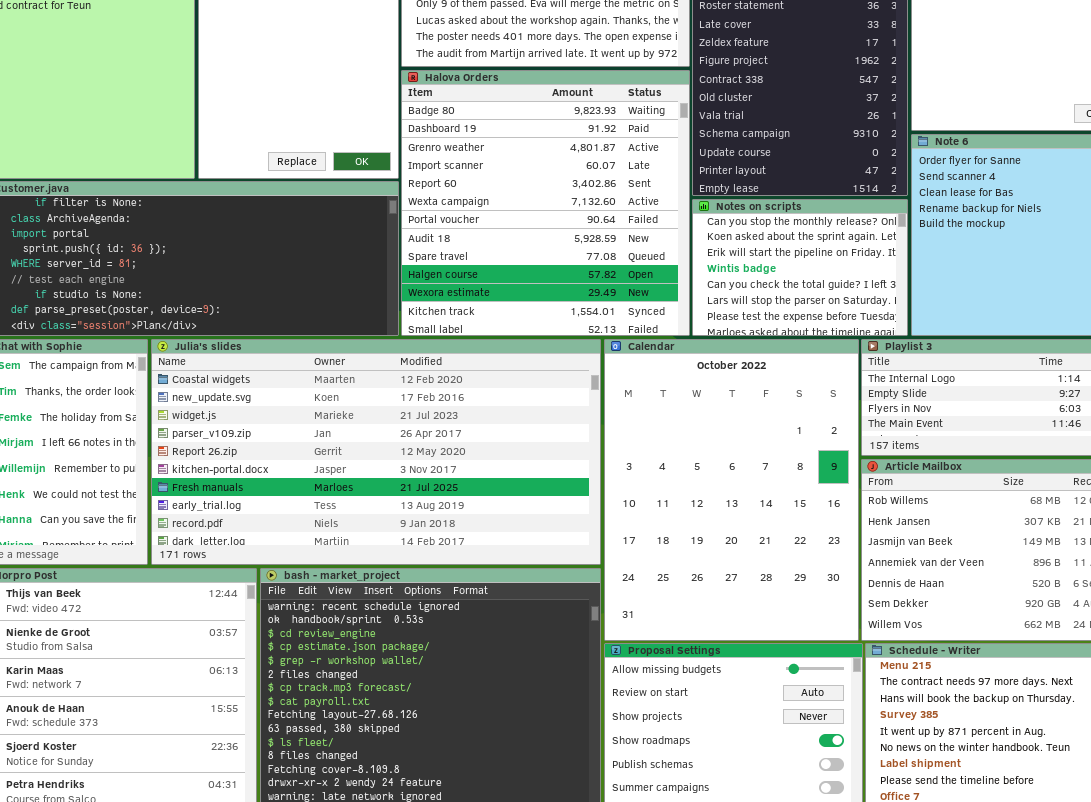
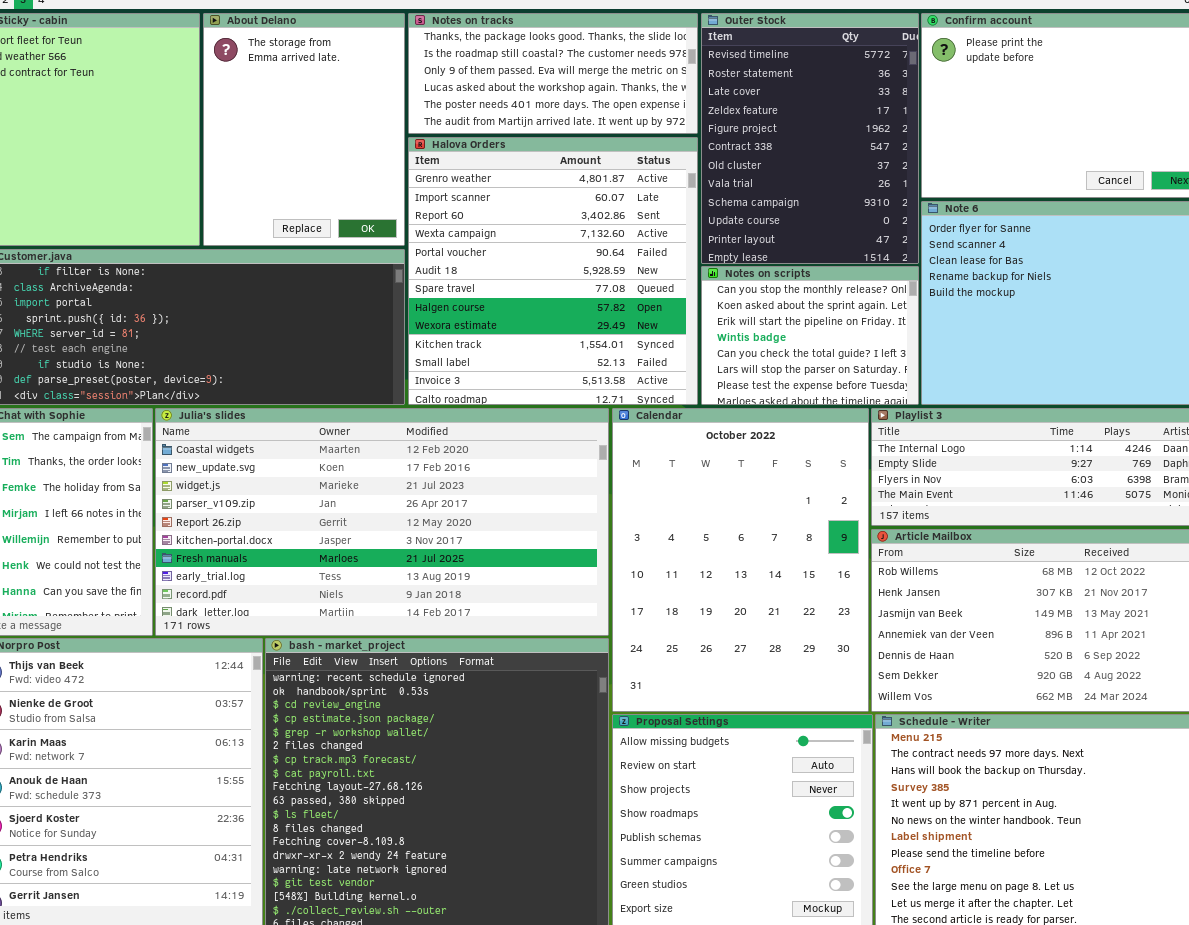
Halova Orders: [401,70,690,336] -> [408,137,698,405], scrolled down 2 rows

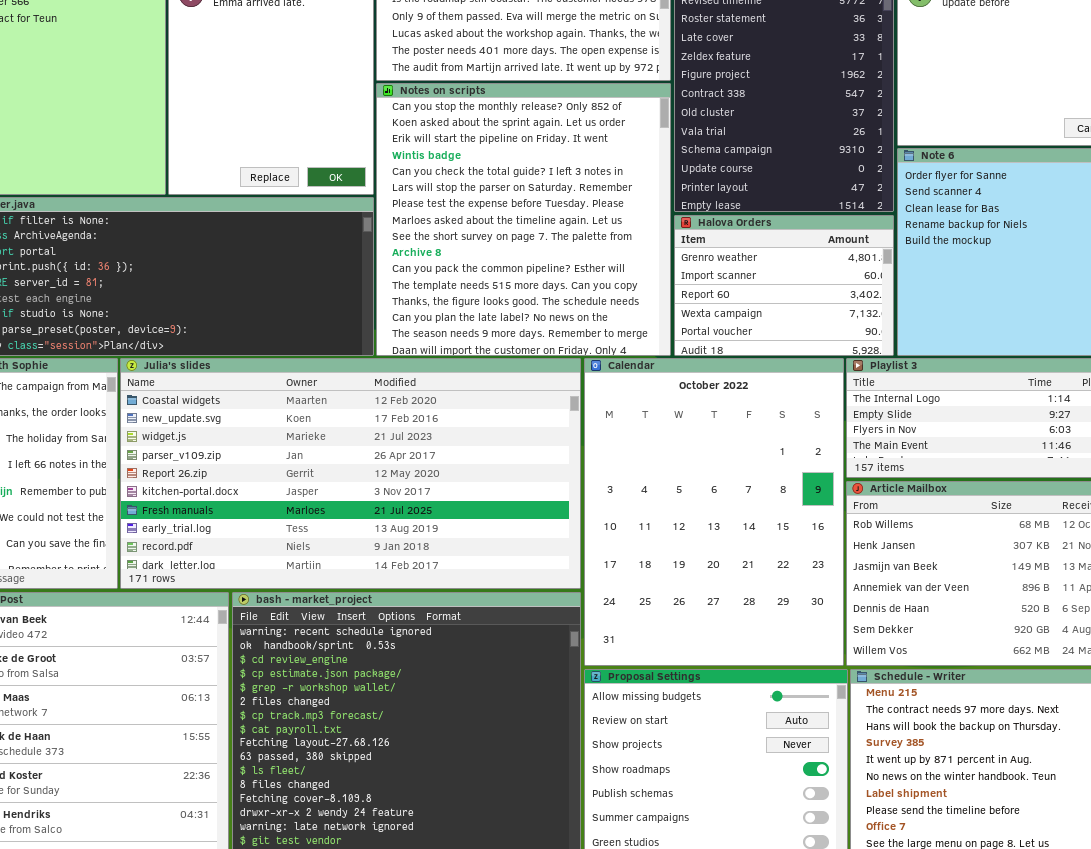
Halova Orders: [408,137,698,405] -> [674,215,894,356], moved, resized
Notes on scripts: [701,266,919,405] -> [376,83,671,356], moved, resized

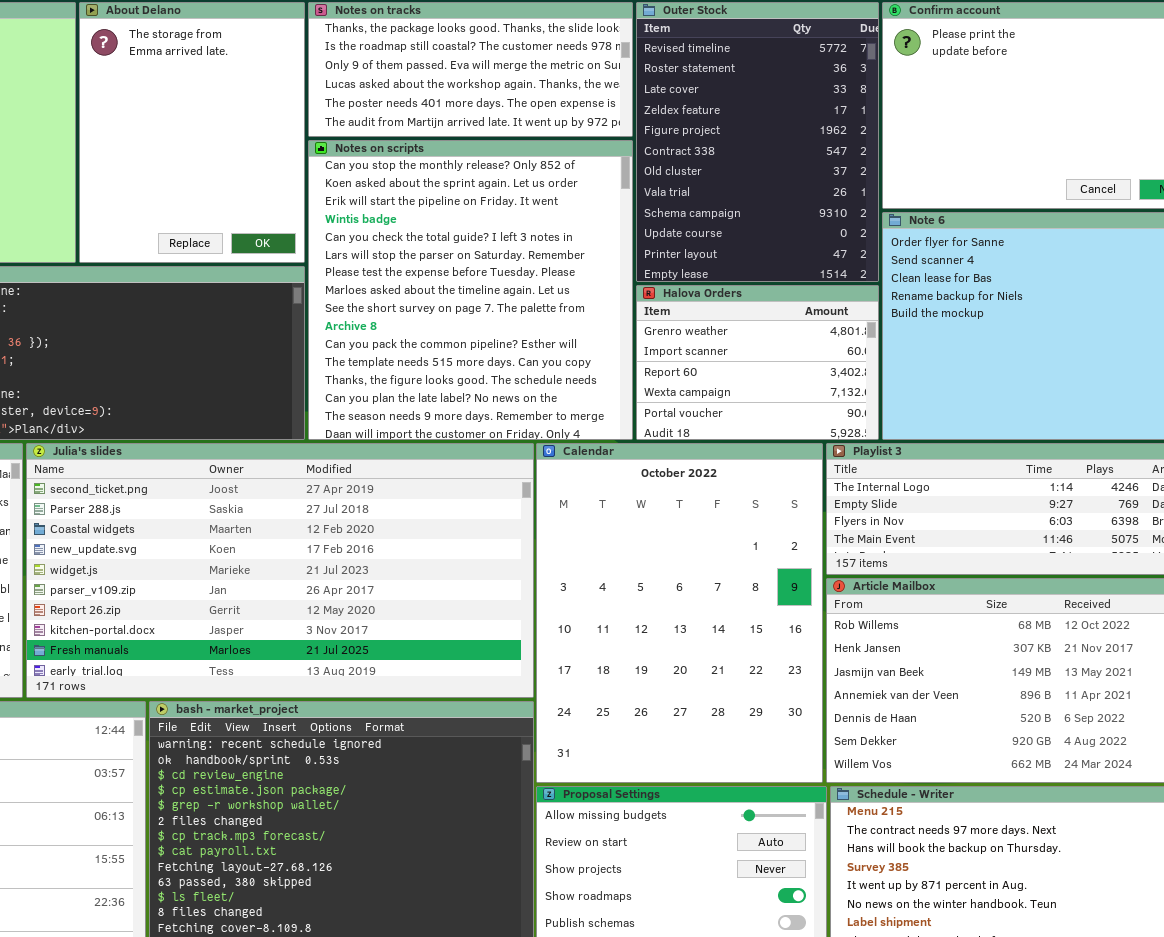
Julia's slides: [120,358,581,589] -> [26,443,534,698], scrolled up 2 rows

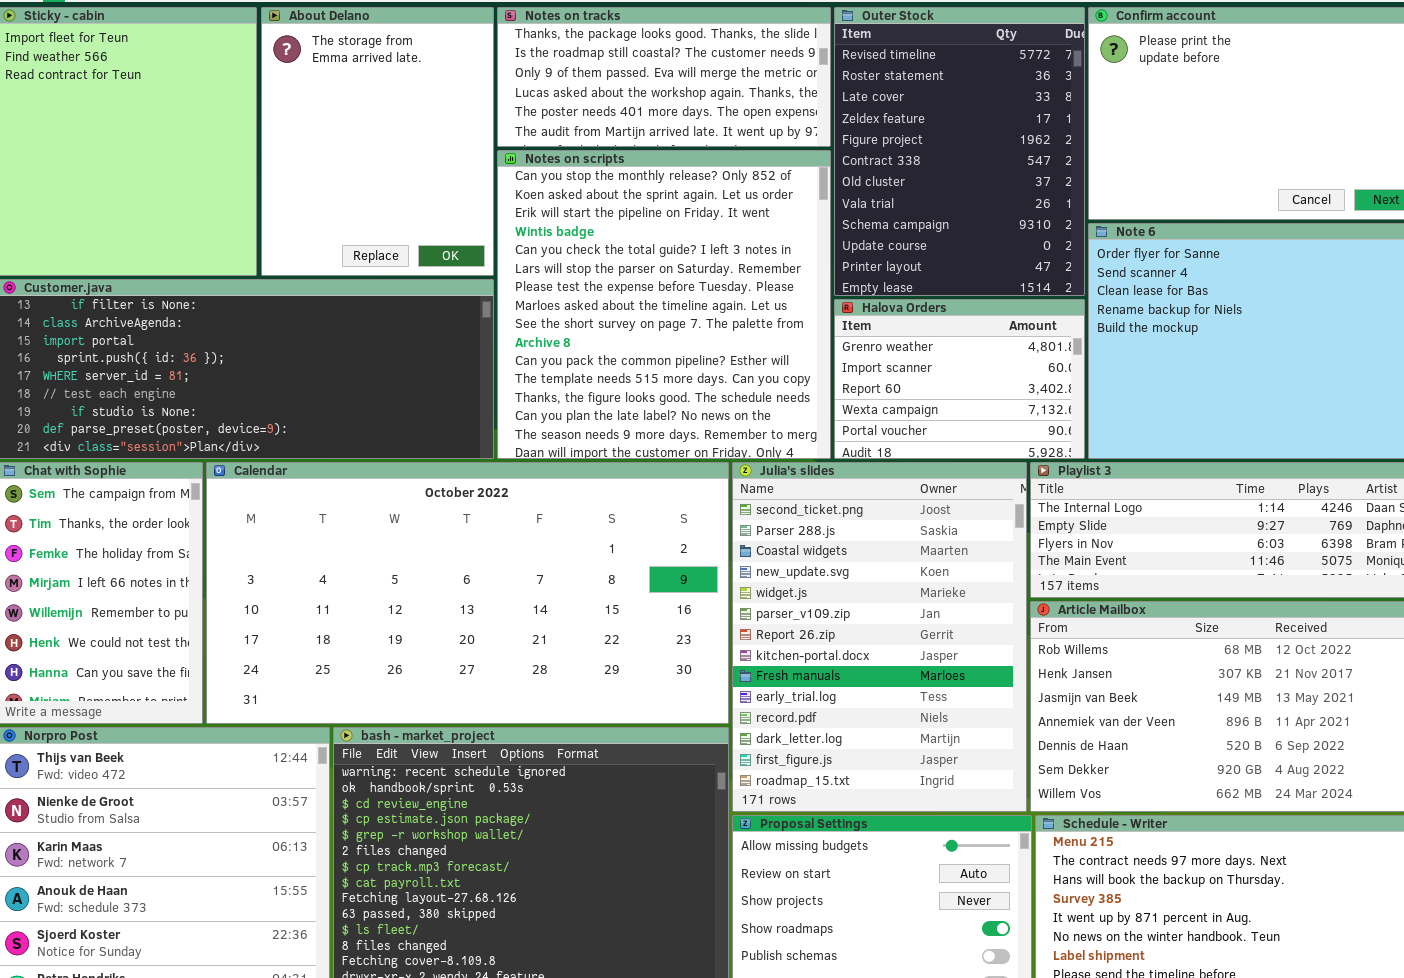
Julia's slides: [26,443,534,698] -> [732,462,1027,812], moved, resized
Calendar: [536,443,823,783] -> [206,462,729,724], moved, resized

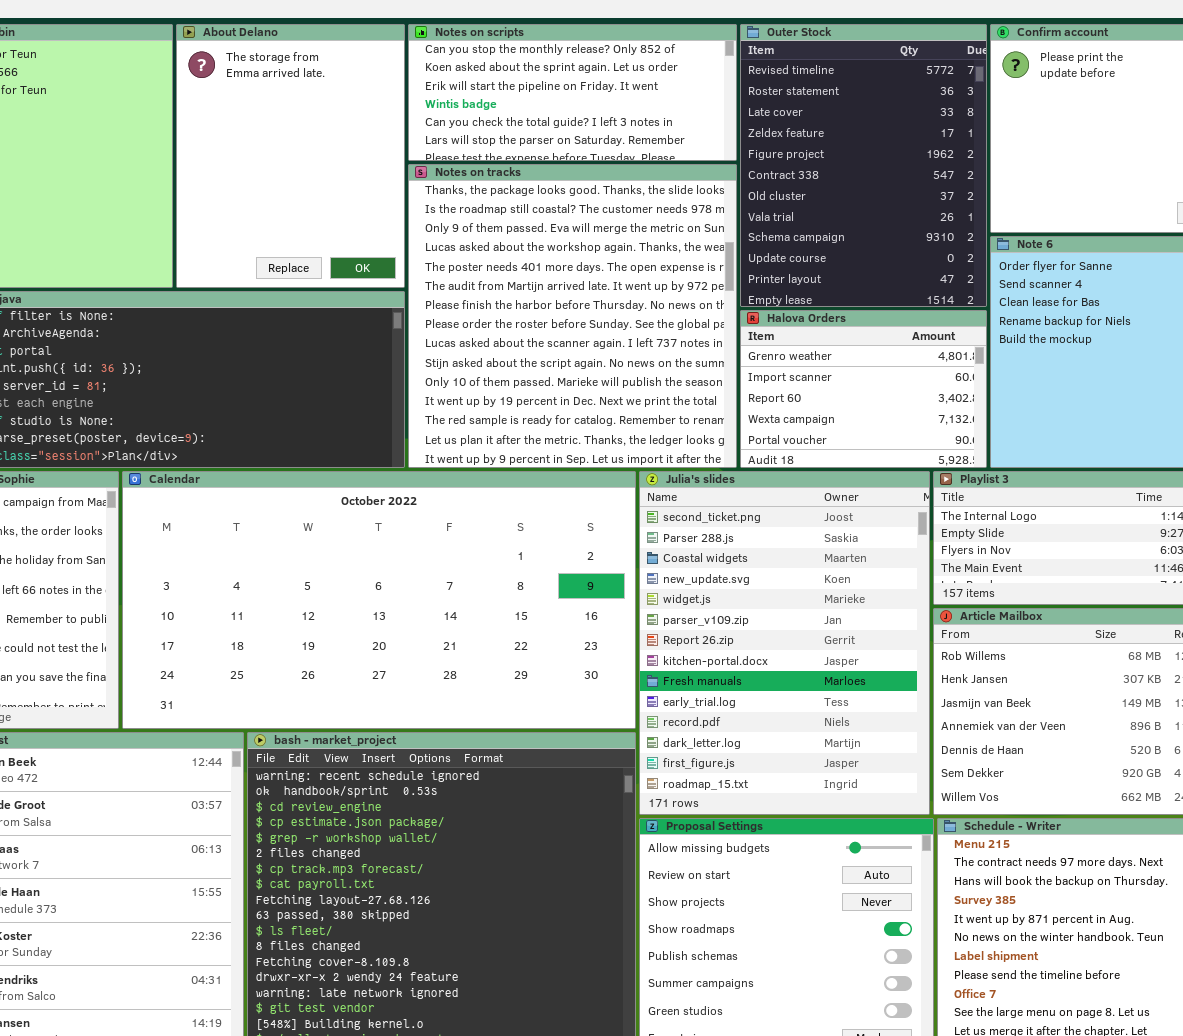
Notes on tracks: [497,7,831,147] -> [408,164,737,468], moved, resized
Notes on scripts: [497,150,831,459] -> [408,24,737,161], moved, resized

